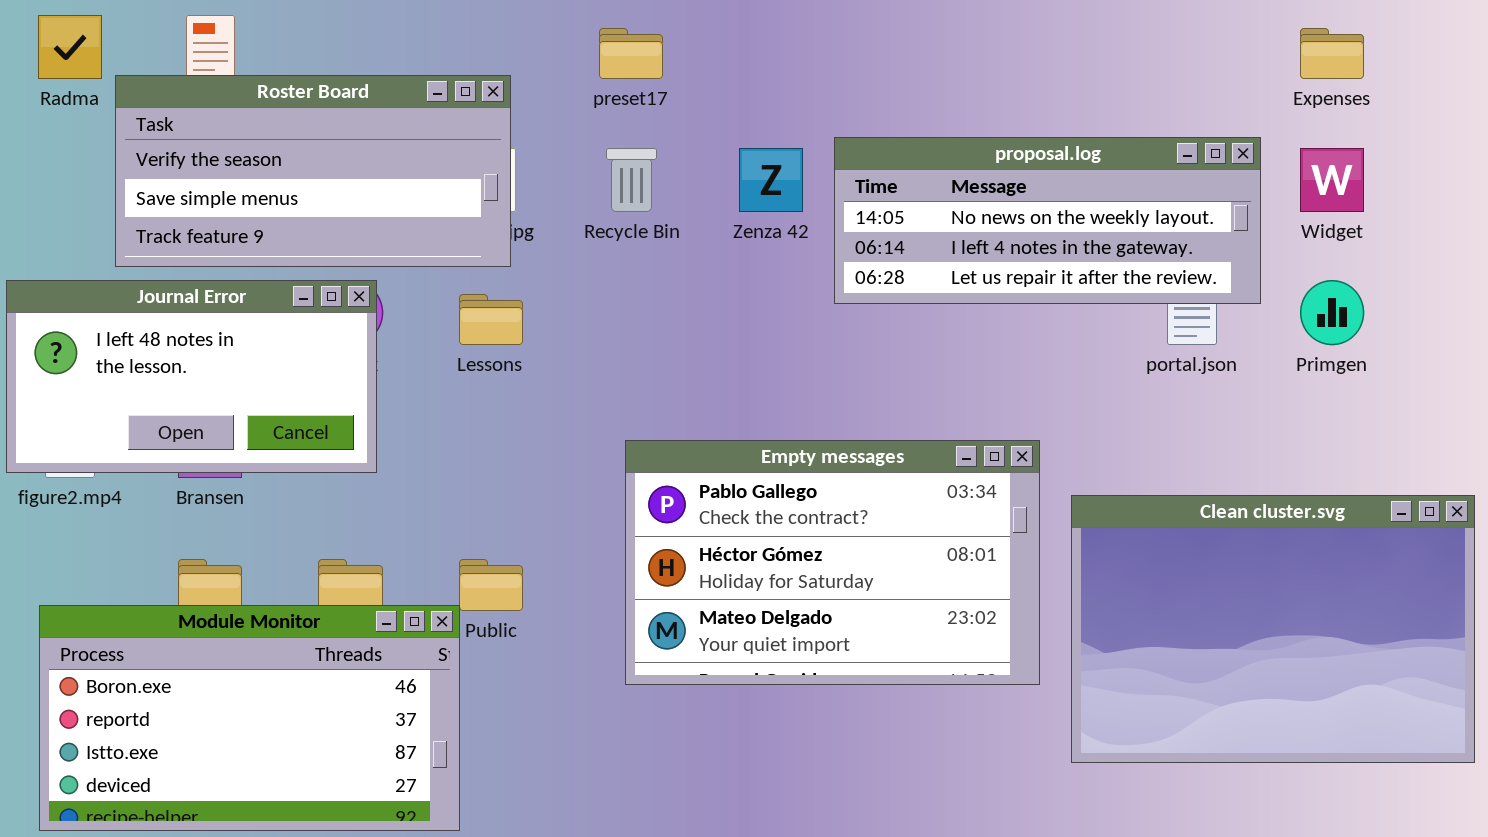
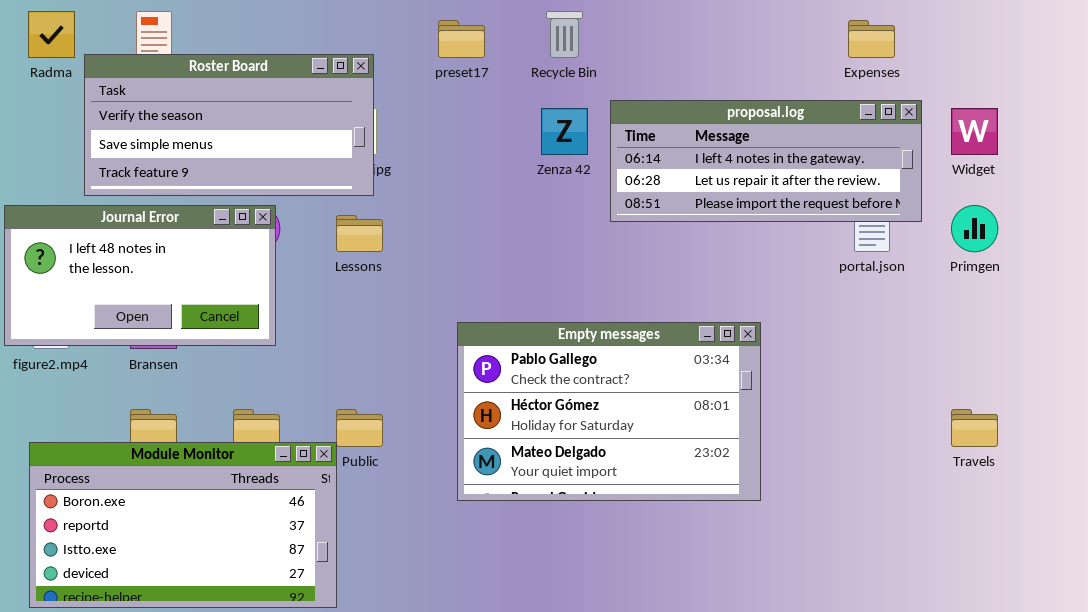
Expenses: [1300,28,1364,79] -> [848,20,895,58], moved
proposal.log: [834,137,1261,304] -> [610,100,922,222], scrolled down 1 row
Recycle Bin: [606,148,657,212] -> [546,11,583,58], moved
Clean cluster.svg: [1071,495,1475,763] -> none, closed

